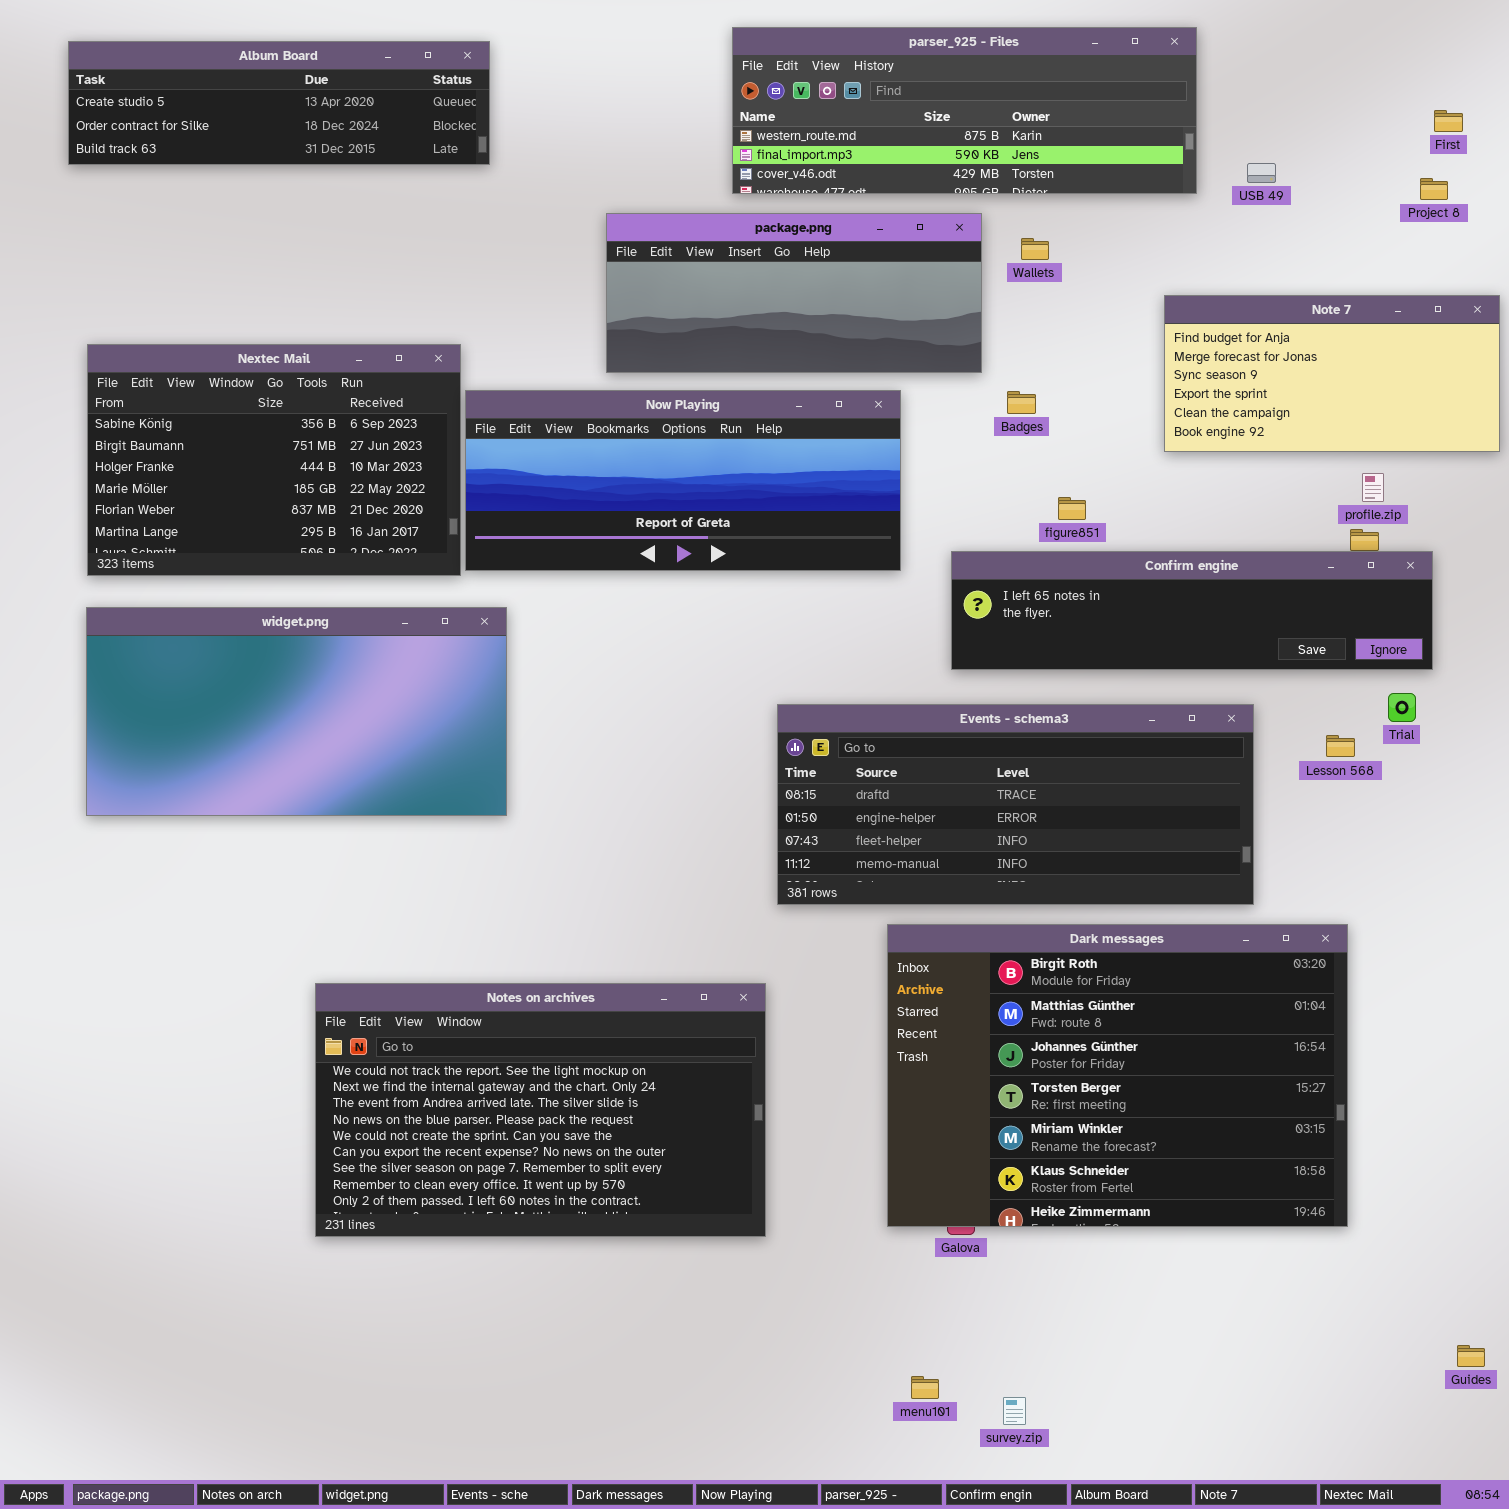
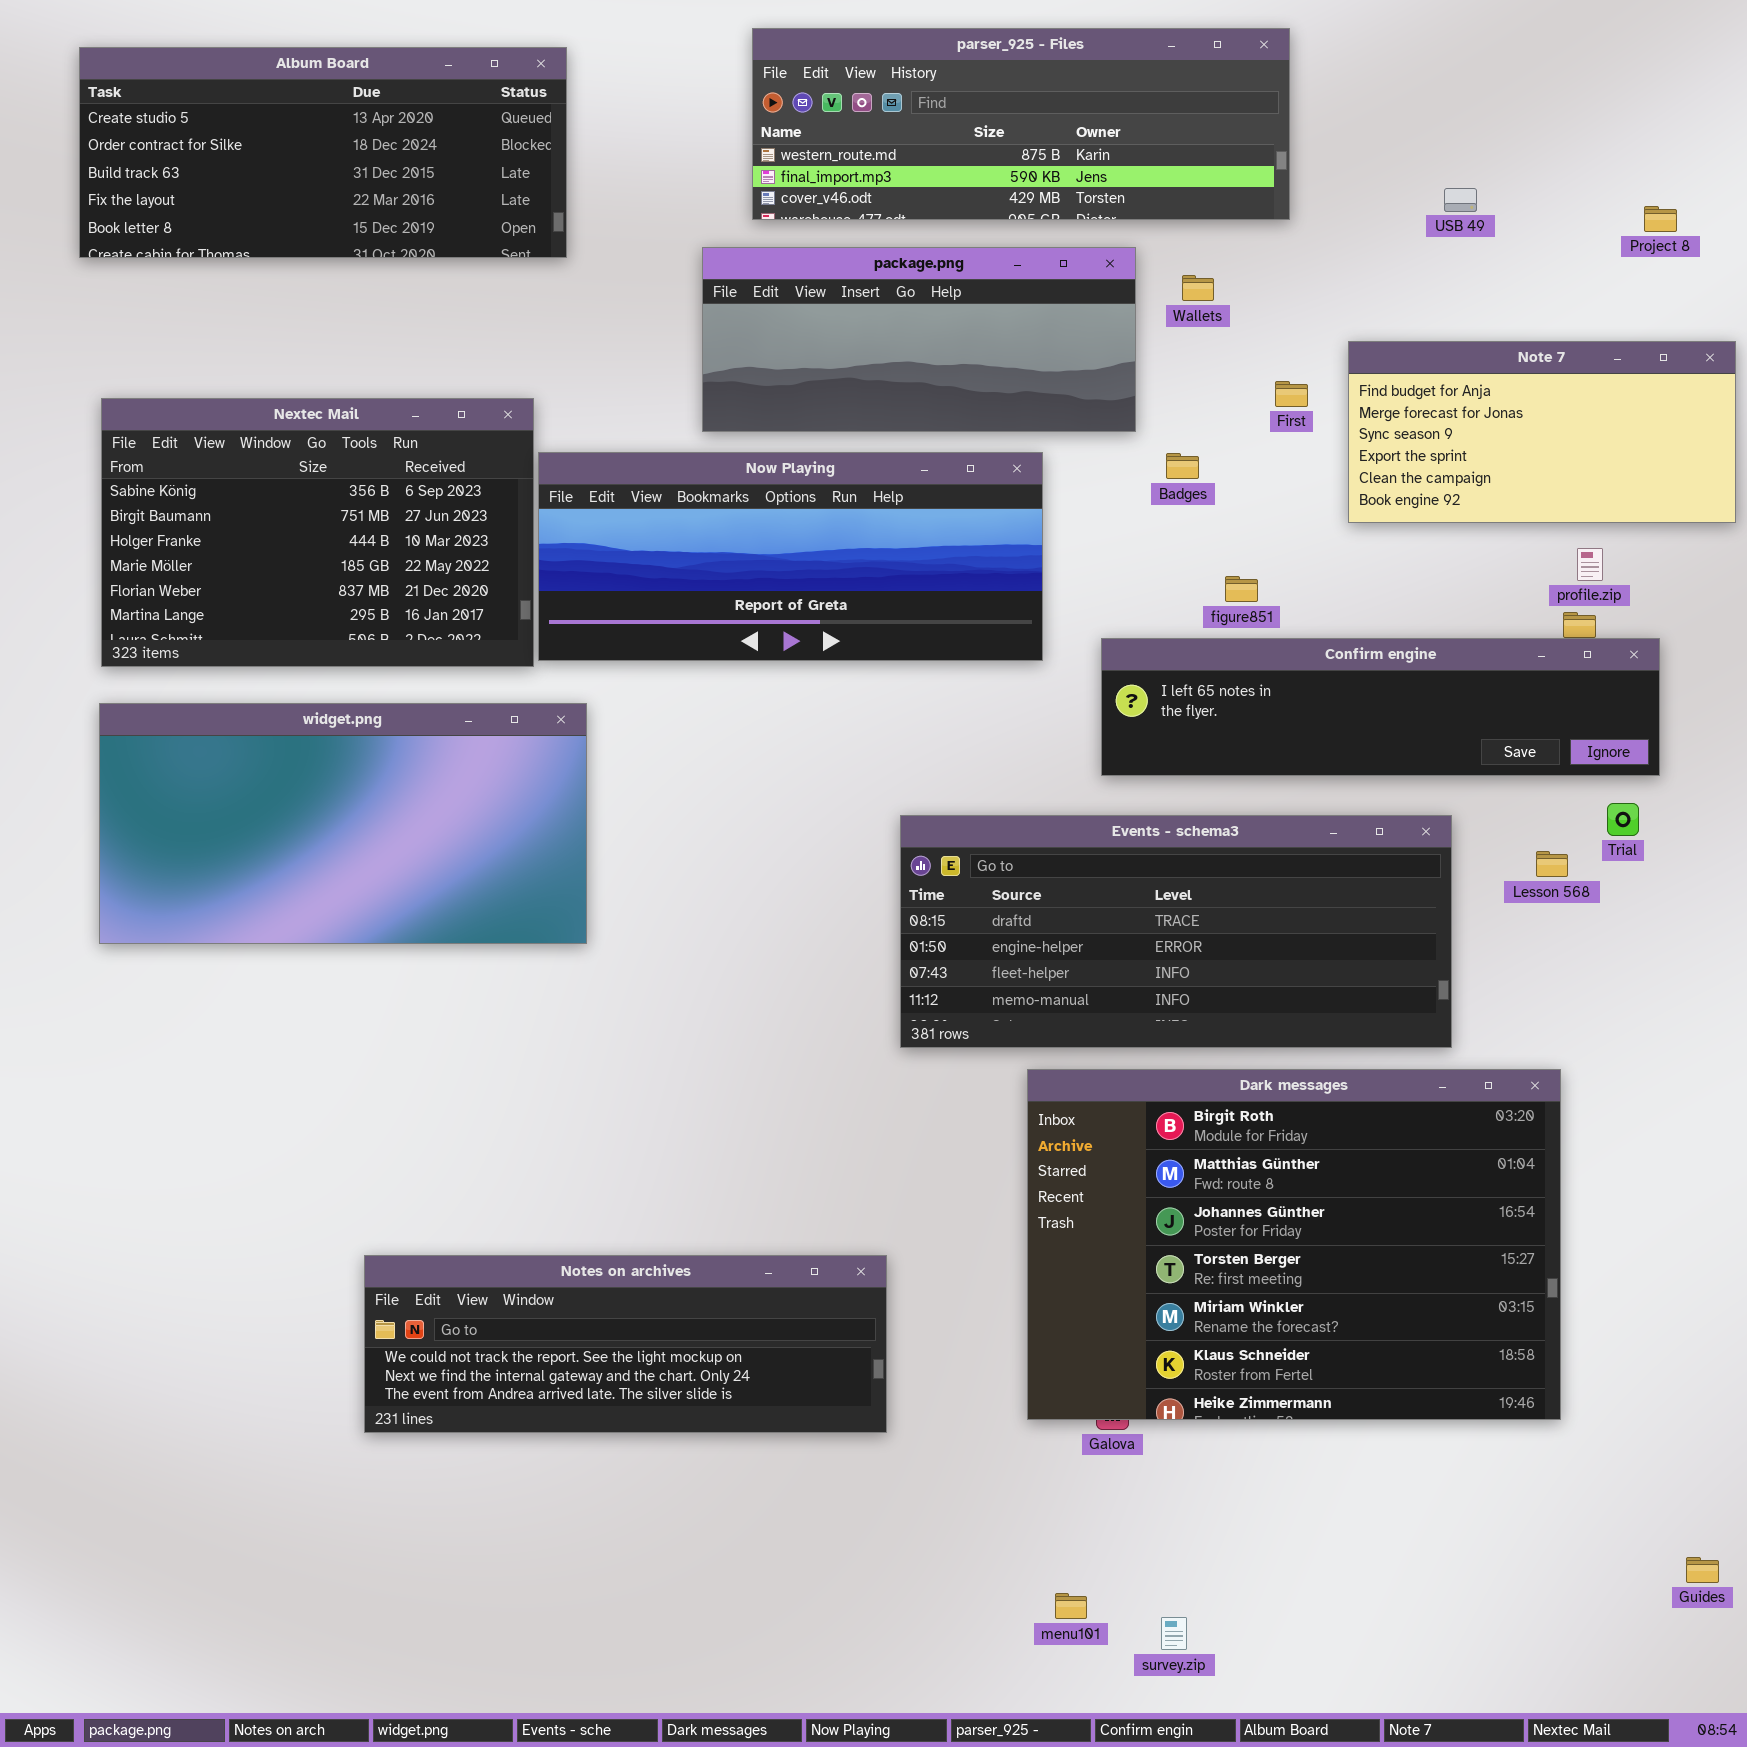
parser_925 - Files: [732,27,1197,194] -> [752,28,1290,220], moved
Album Board: [68,41,490,165] -> [79,47,567,258], resized
First: [1434,110,1463,132] -> [1275,381,1308,407], moved
Notes on archives: [315,983,766,1237] -> [364,1255,887,1433], resized

